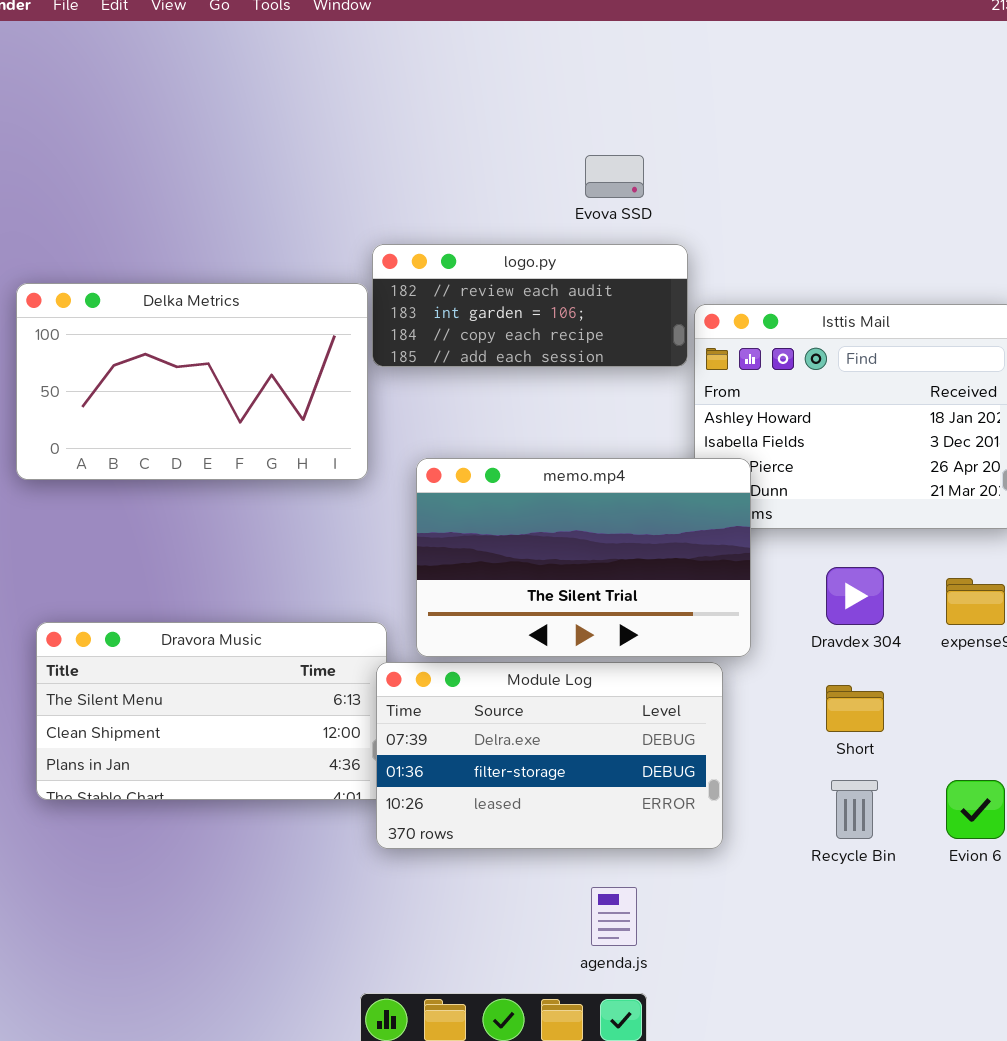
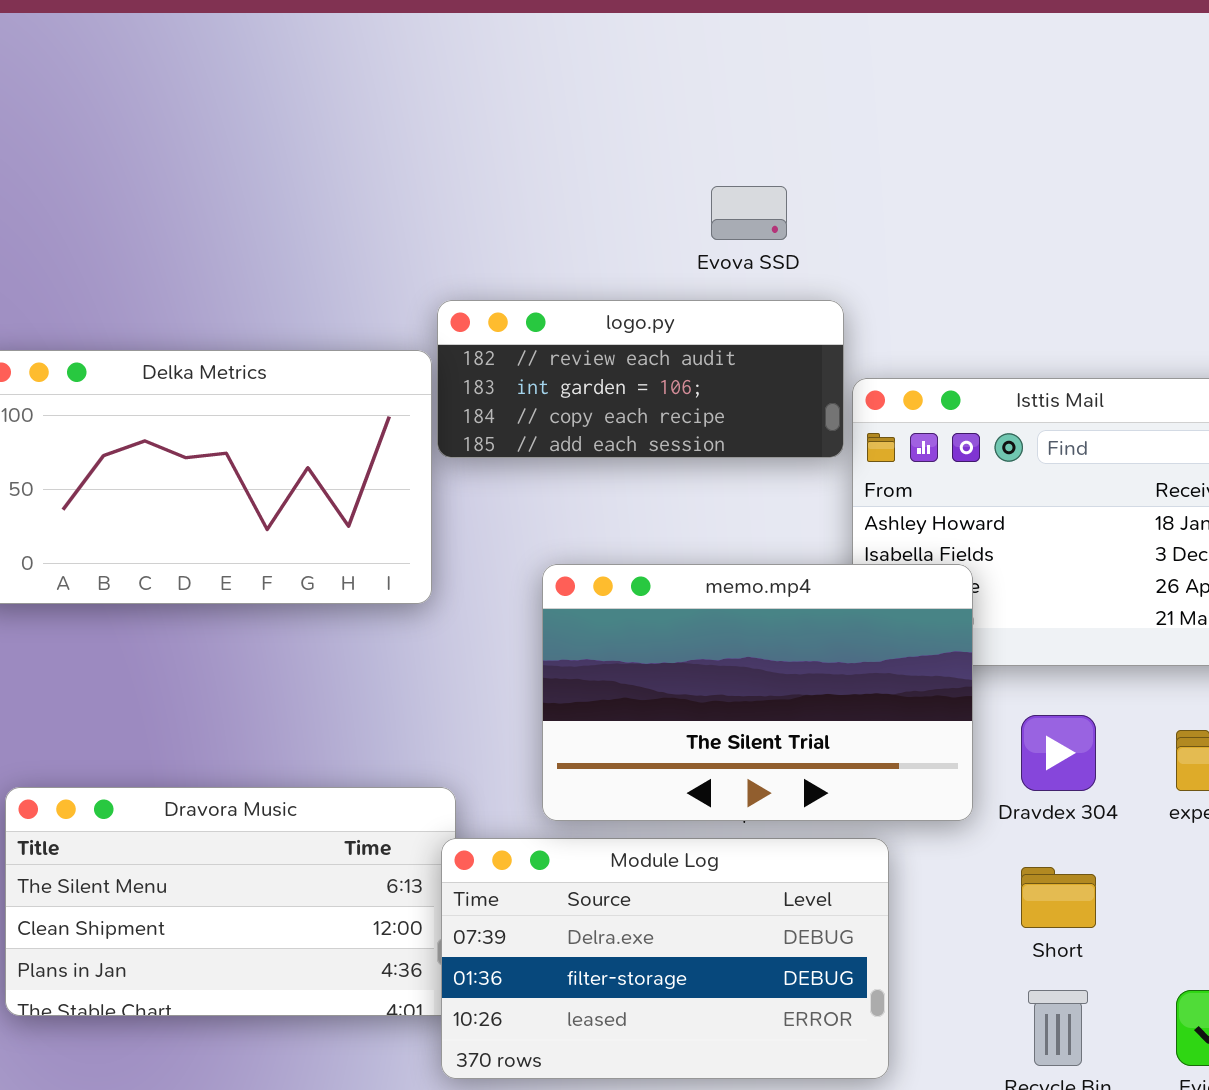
memo.mp4: [416,458,751,657] -> [542,564,973,821], moved

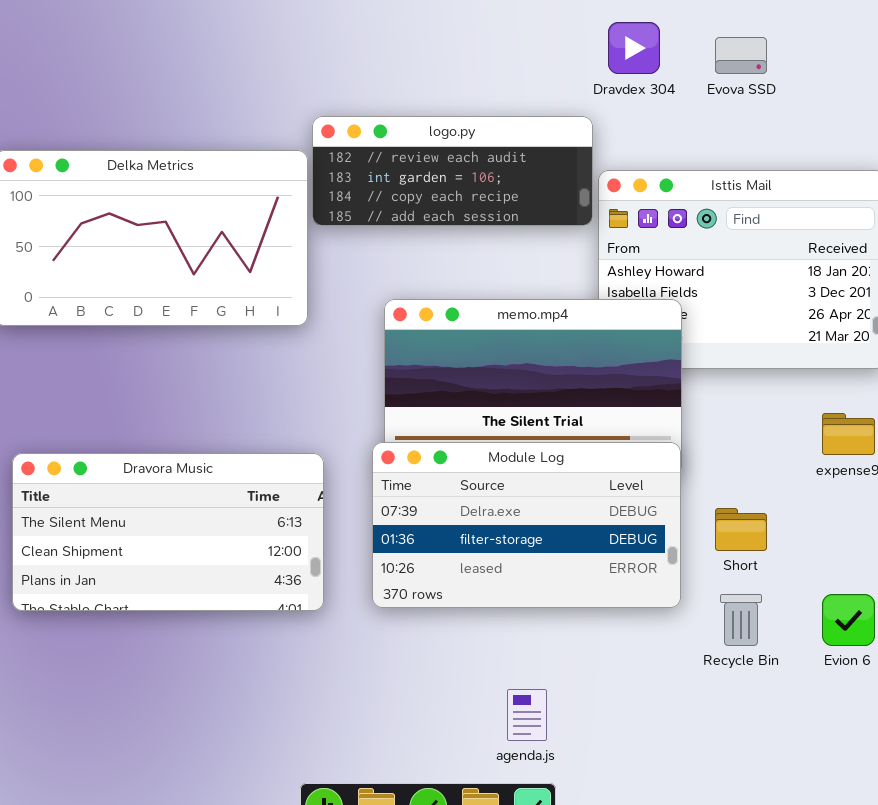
Evova SSD: [711,186,787,240] -> [715,37,767,74], moved
Dravdex 304: [1021,715,1096,791] -> [608,22,660,74], moved
Module Log: [441,838,889,1079] -> [372,442,681,608], moved

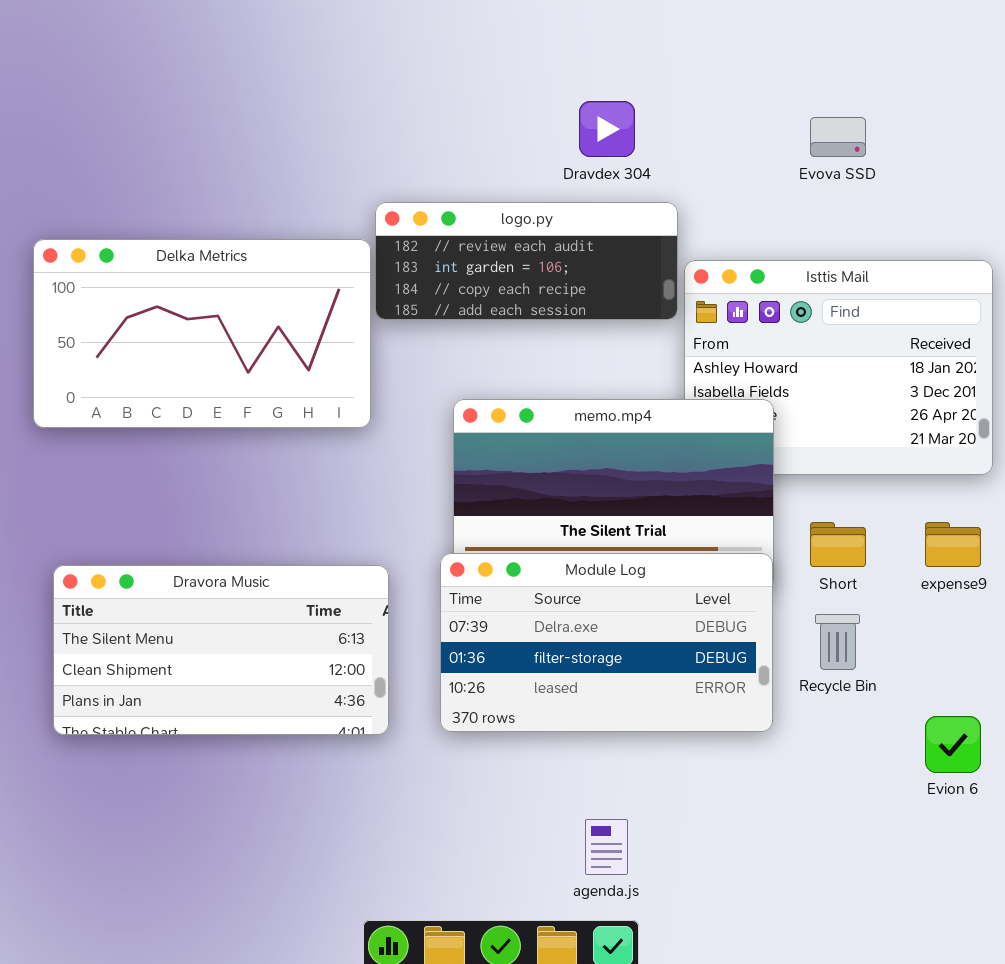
Dravdex 304: [608,22,660,74] -> [579,101,635,157], moved
Short: [715,508,767,551] -> [810,522,866,567], moved
Recycle Bin: [720,594,762,646] -> [815,614,860,670], moved

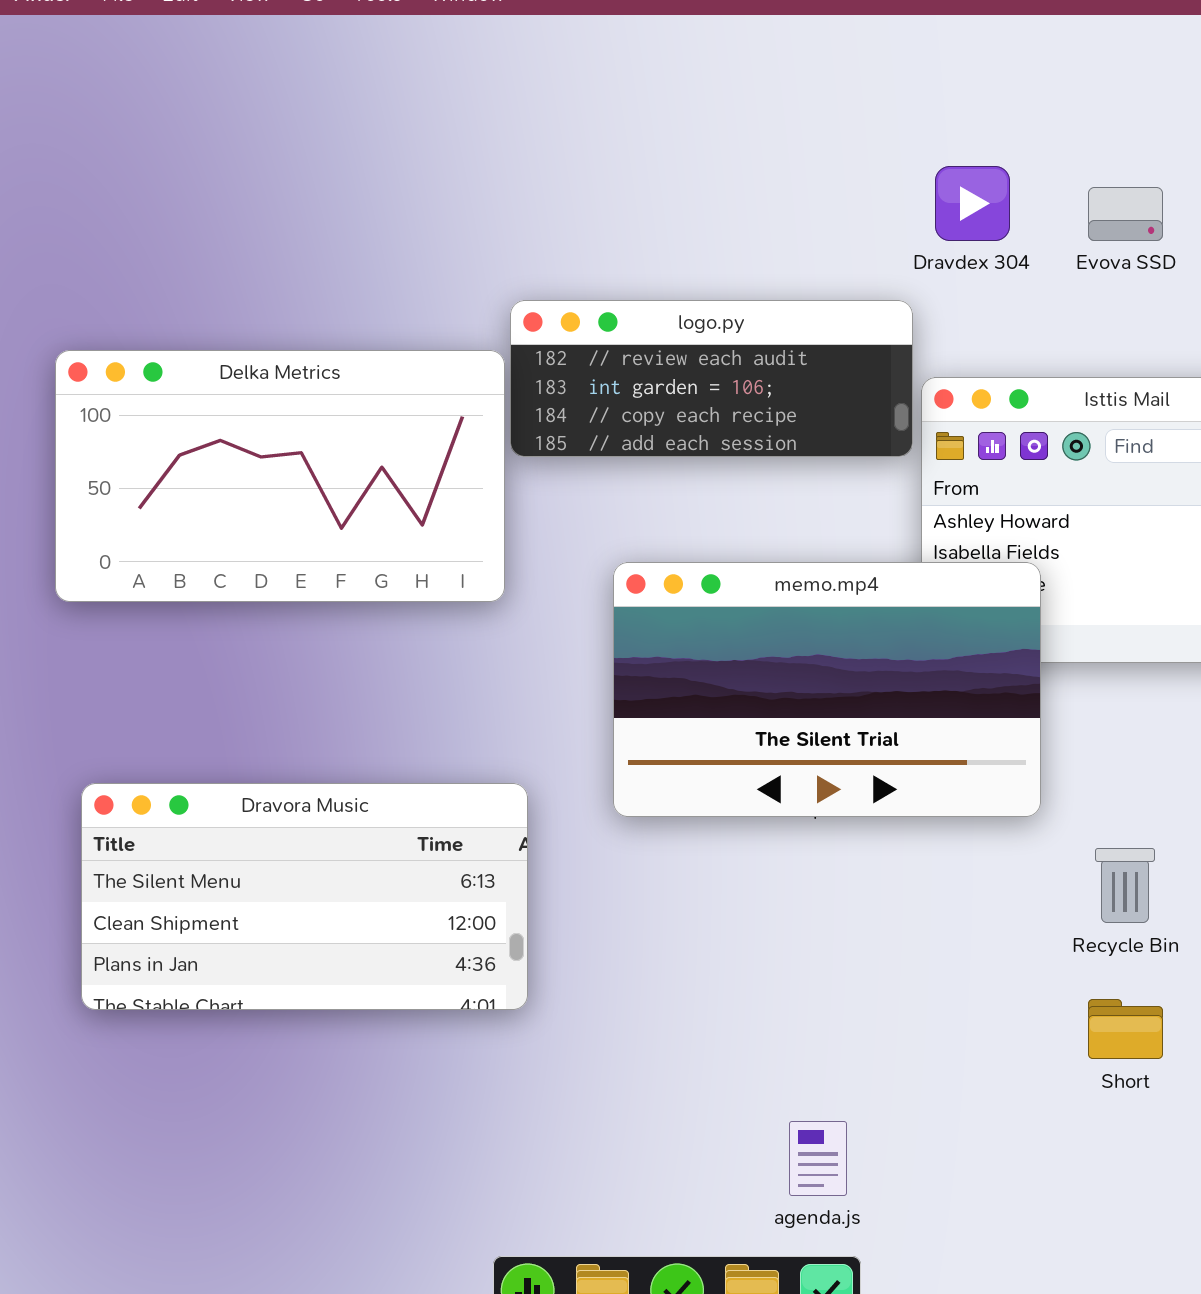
Dravdex 304: [579,101,635,157] -> [935,166,1010,241], moved
Short: [810,522,866,567] -> [1088,999,1163,1059], moved
Module Log: [440,553,773,732] -> none, closed

